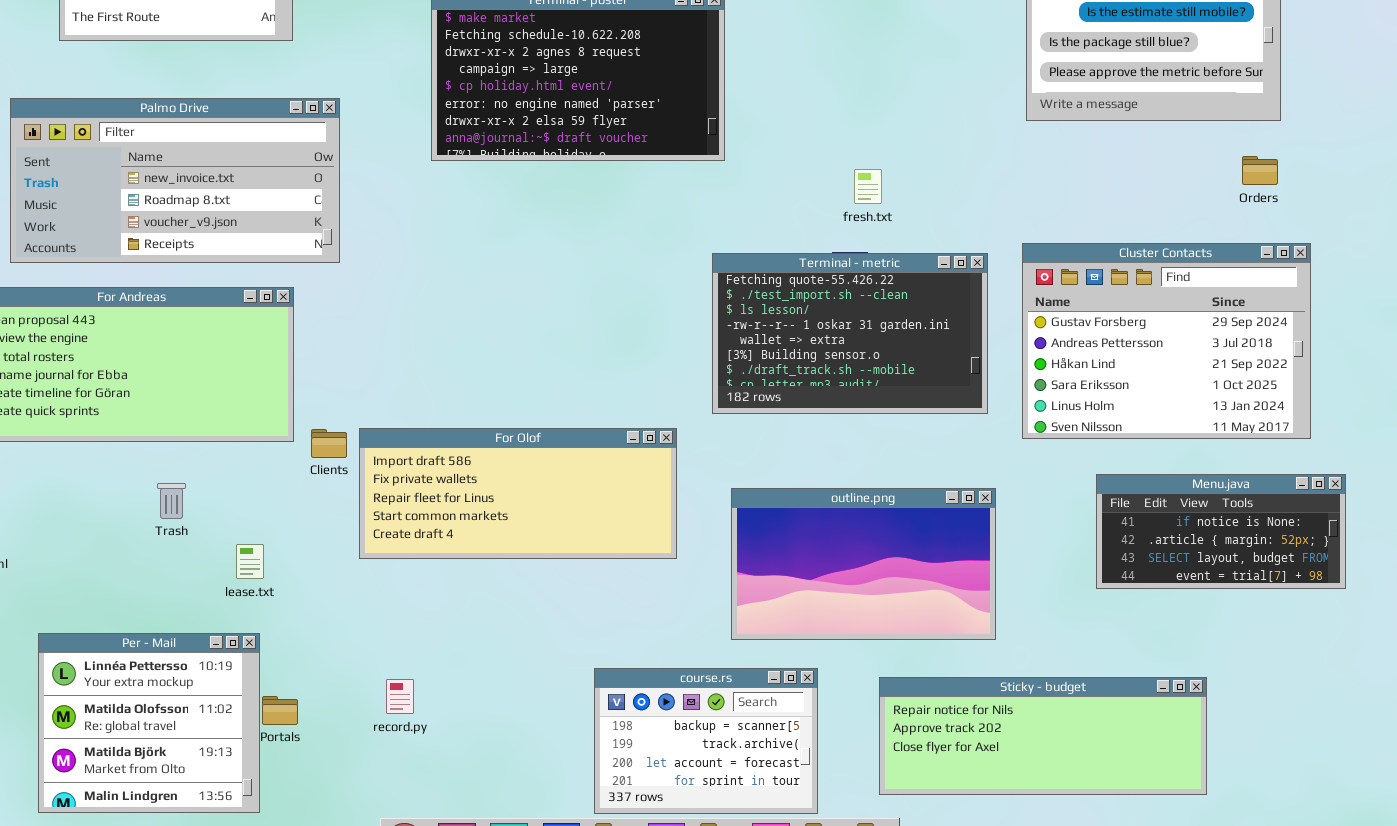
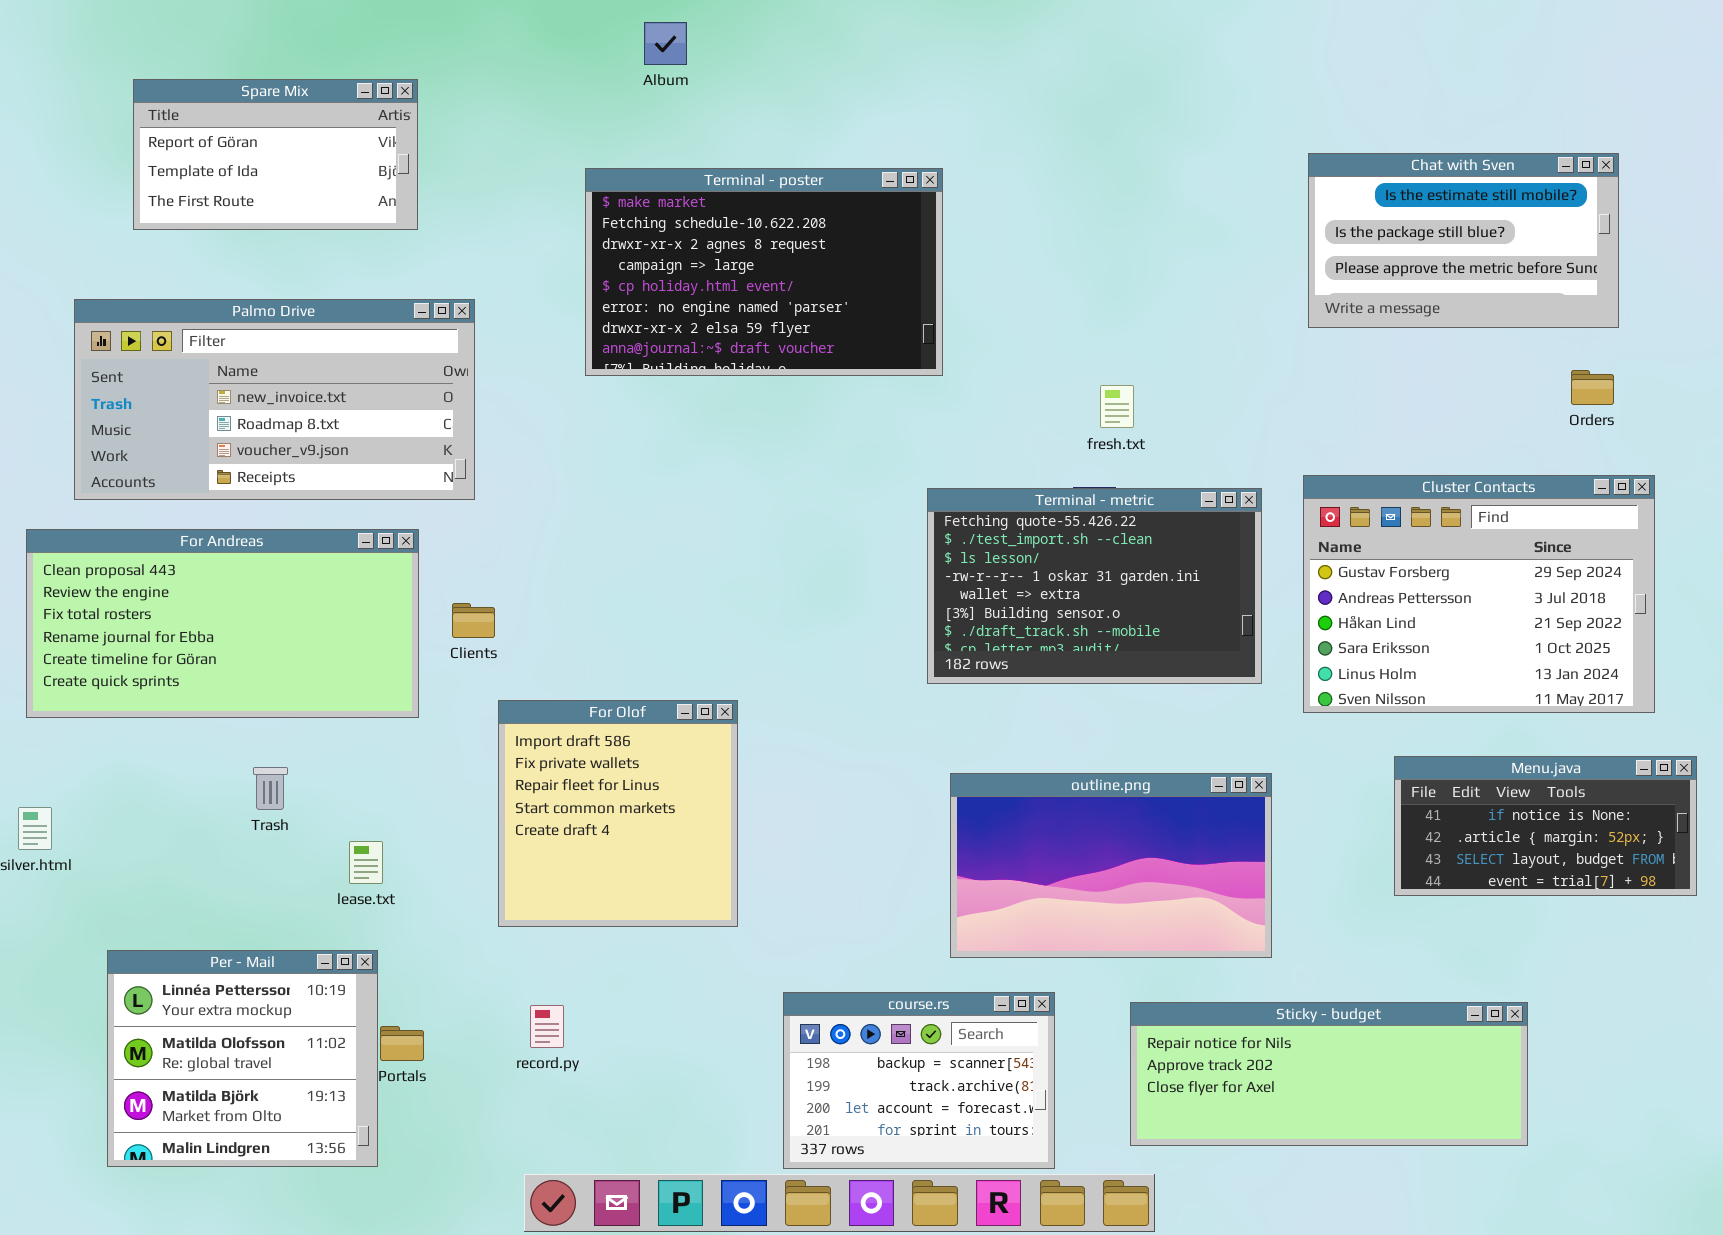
For Olof: [359,428,677,559] -> [498,700,738,927], resized
Clients: [311,429,347,458] -> [452,603,495,638], moved

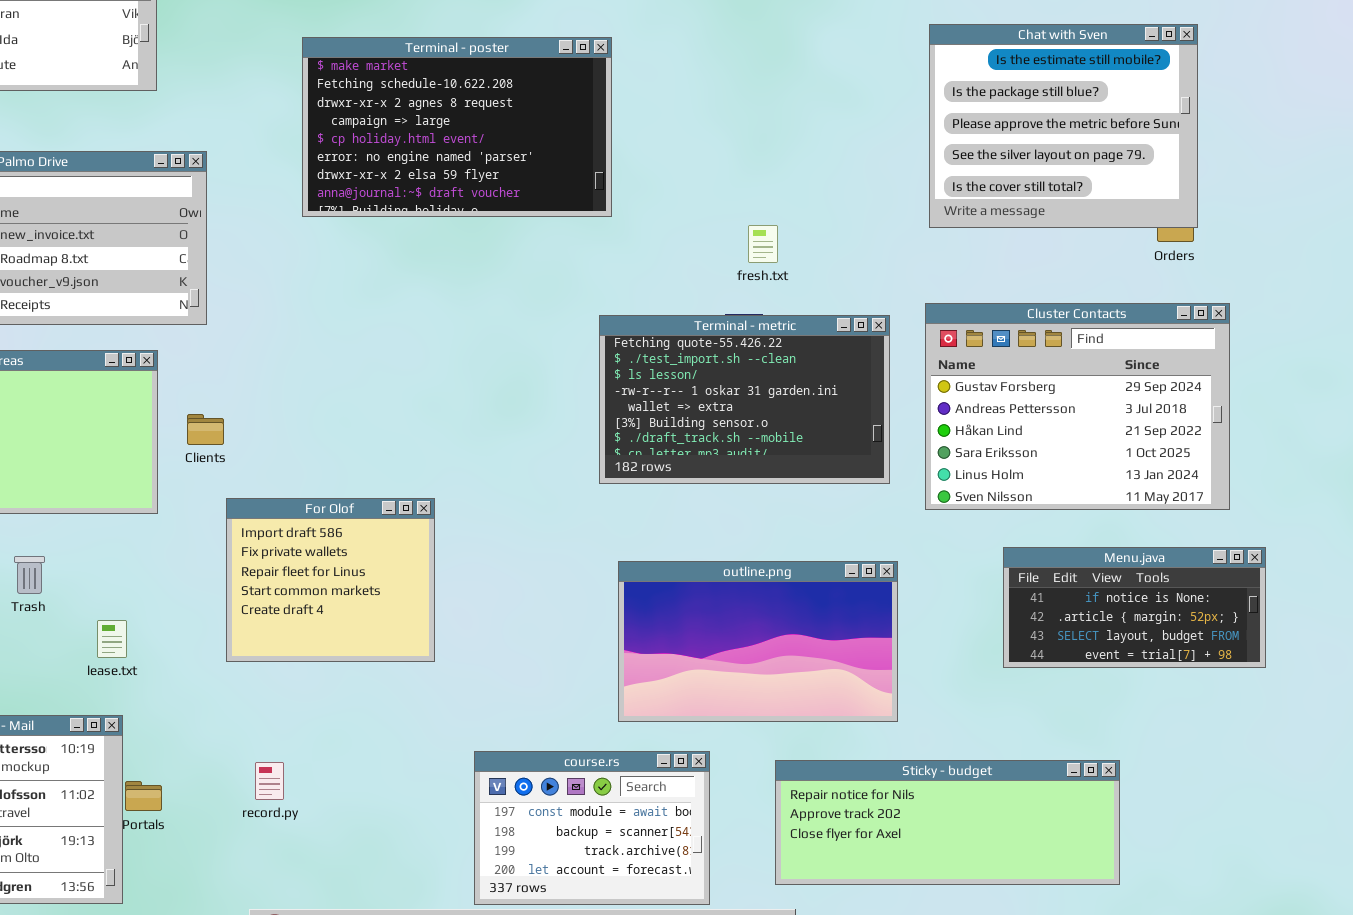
Chat with Sven: [1308,153,1619,328] -> [929,24,1198,228], resized
For Olof: [498,700,738,927] -> [226,498,435,662], resized
course.rs: [783,992,1055,1169] -> [474,751,710,905], scrolled up 1 row

